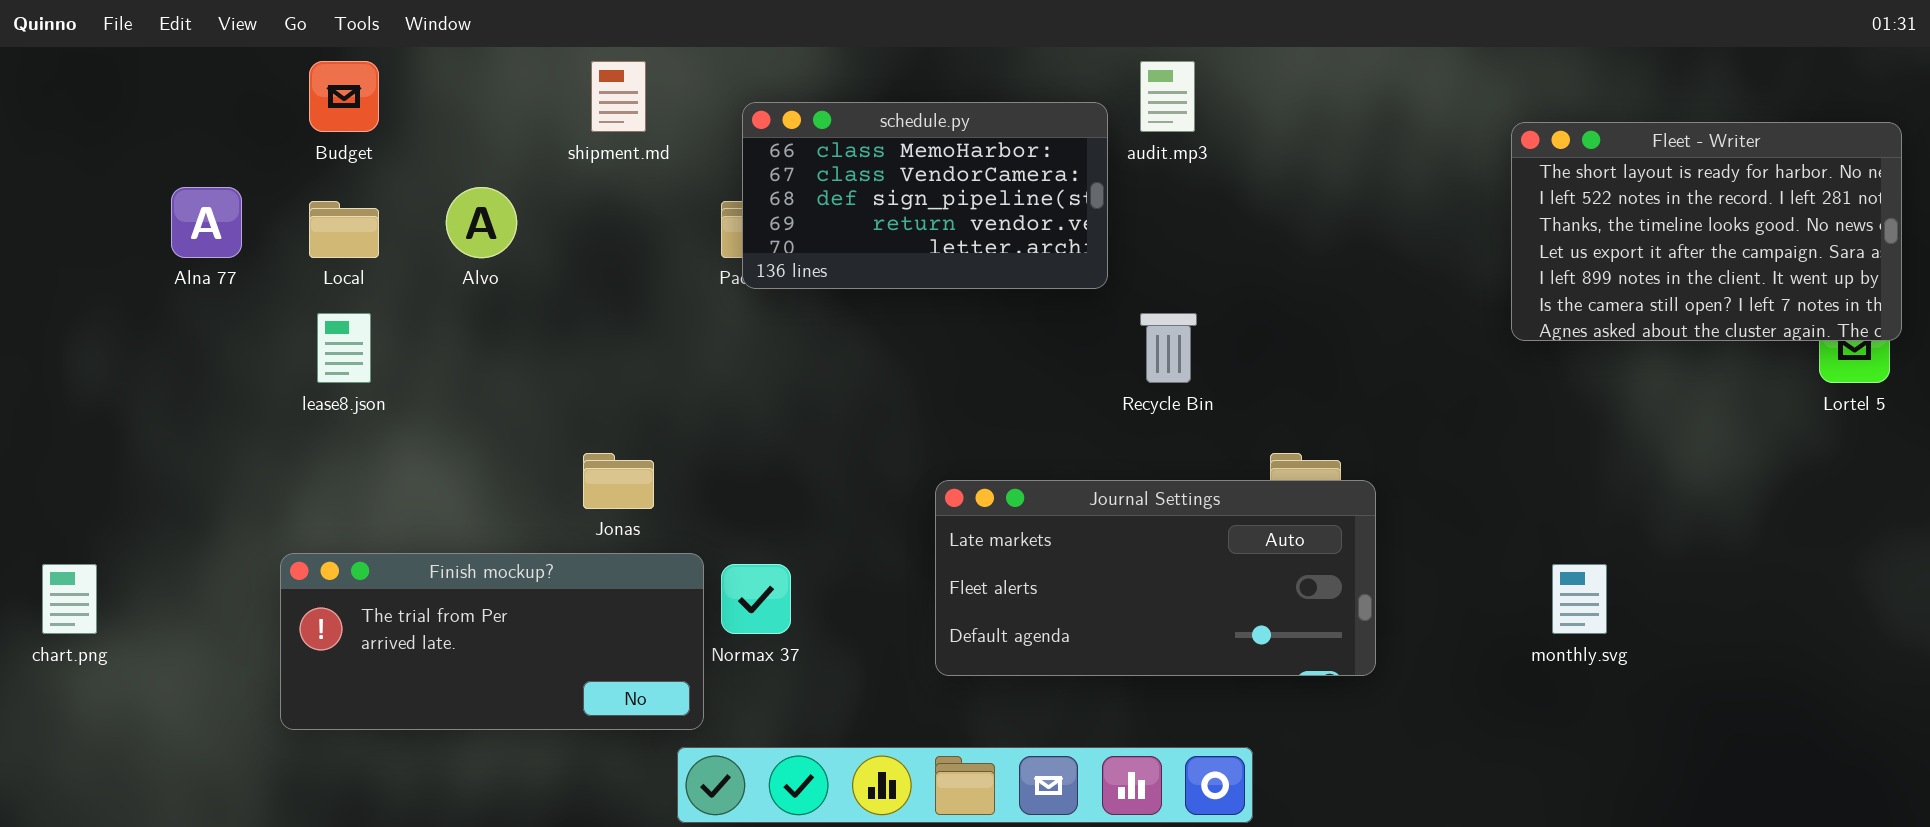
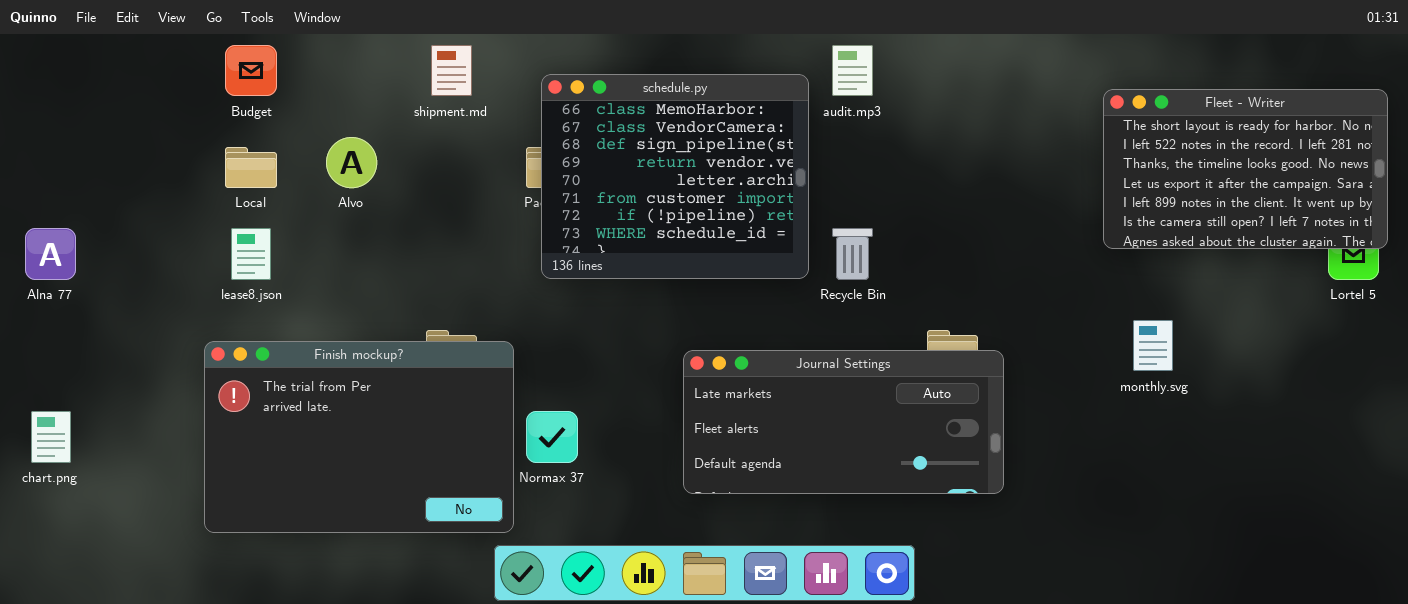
schedule.py: [742,102,1108,289] -> [541,74,809,279], resized
Alna 77: [171,187,242,258] -> [25,228,76,280], moved
Finish mockup?: [280,553,704,730] -> [204,341,514,533], resized
monthly.svg: [1552,564,1607,634] -> [1133,320,1173,371], moved

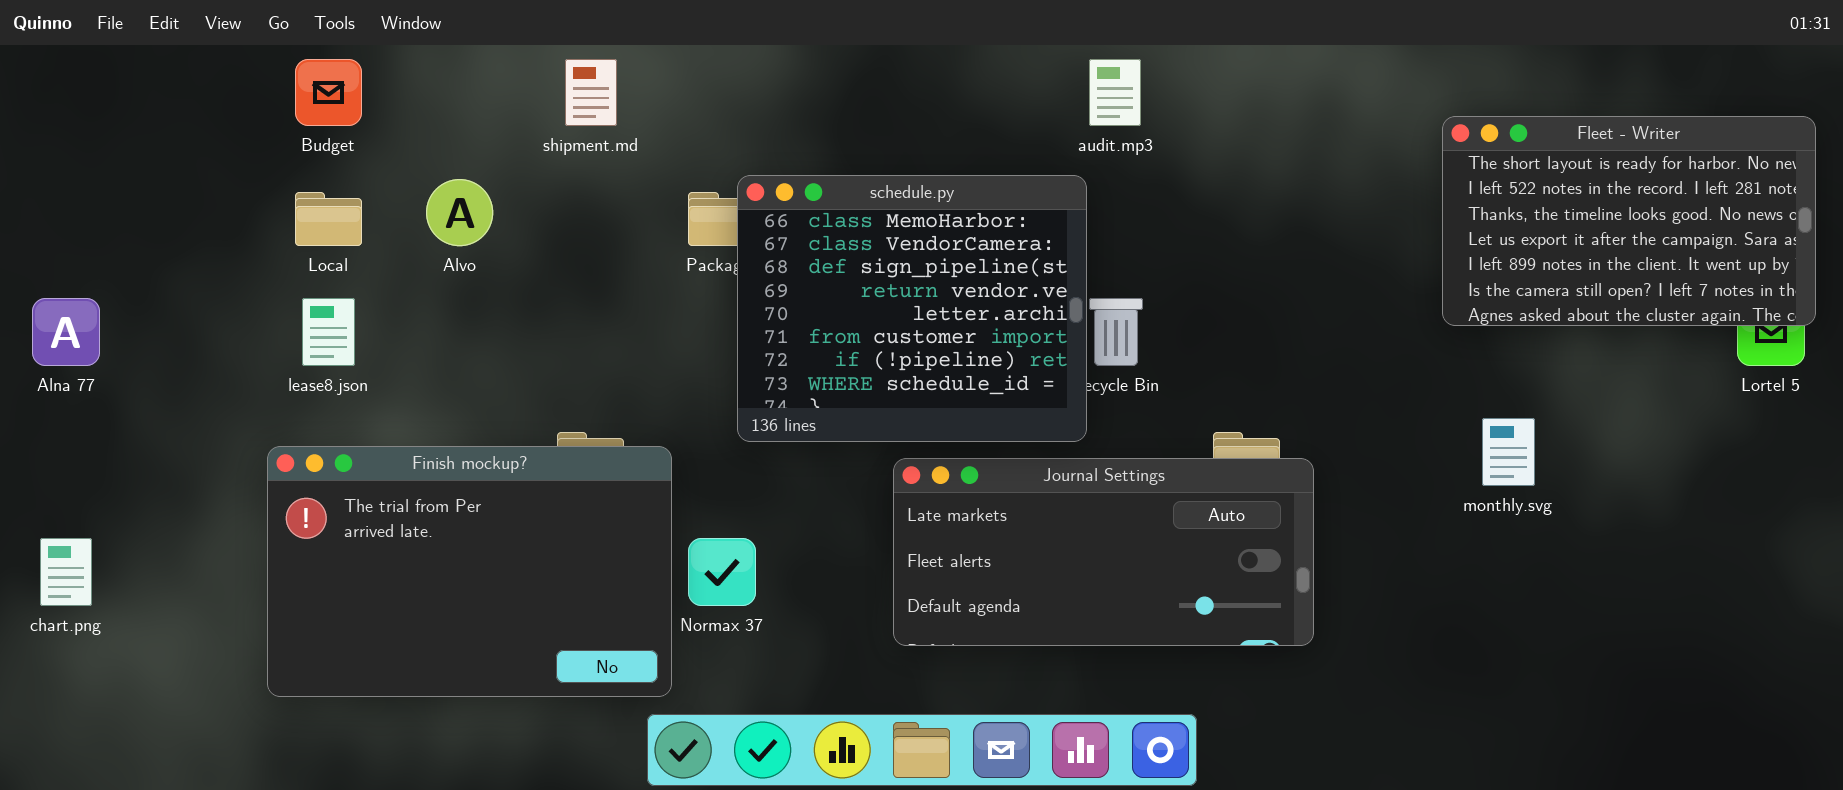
schedule.py: [541,74,809,279] -> [737,175,1087,442], moved

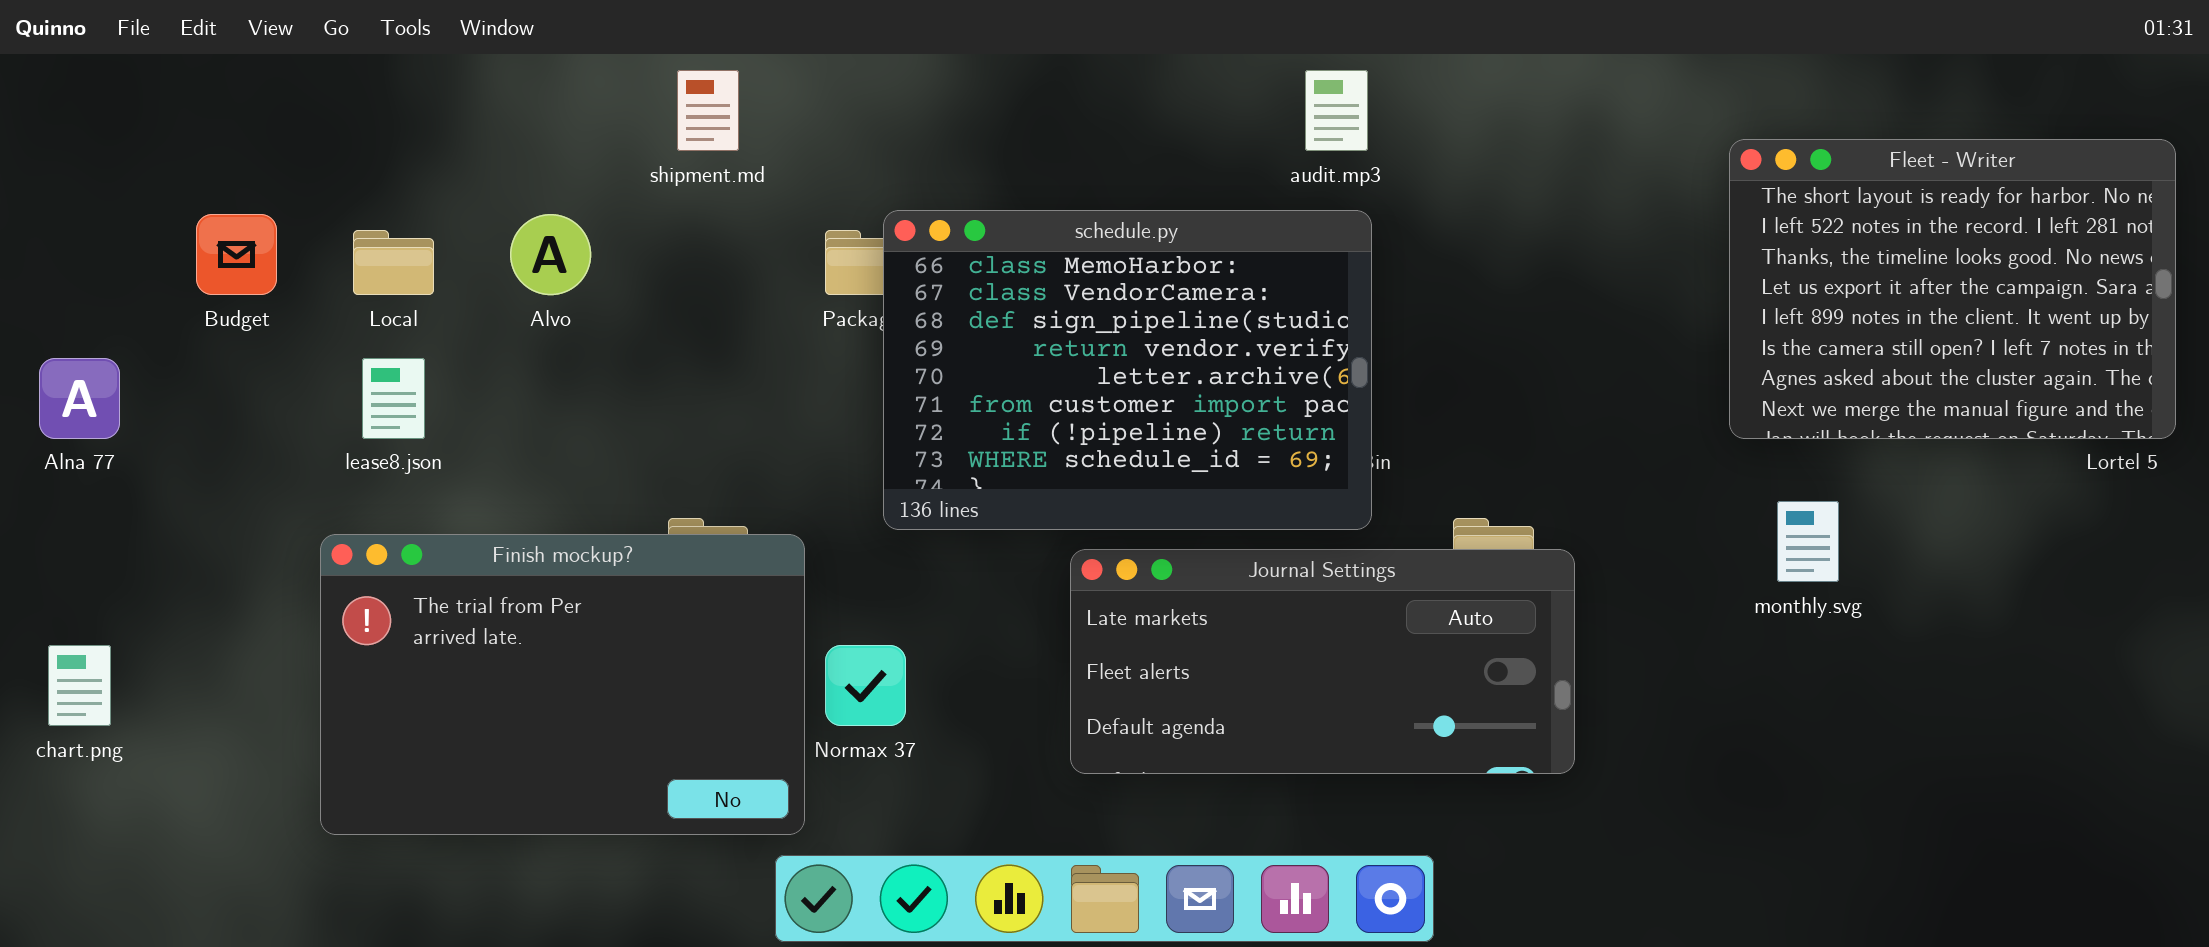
Budget: [295,59,362,126] -> [196,214,277,295], moved
Fleet - Writer: [1442,116,1816,326] -> [1729,139,2176,439], resized
schedule.py: [737,175,1087,442] -> [883,210,1372,530], resized

